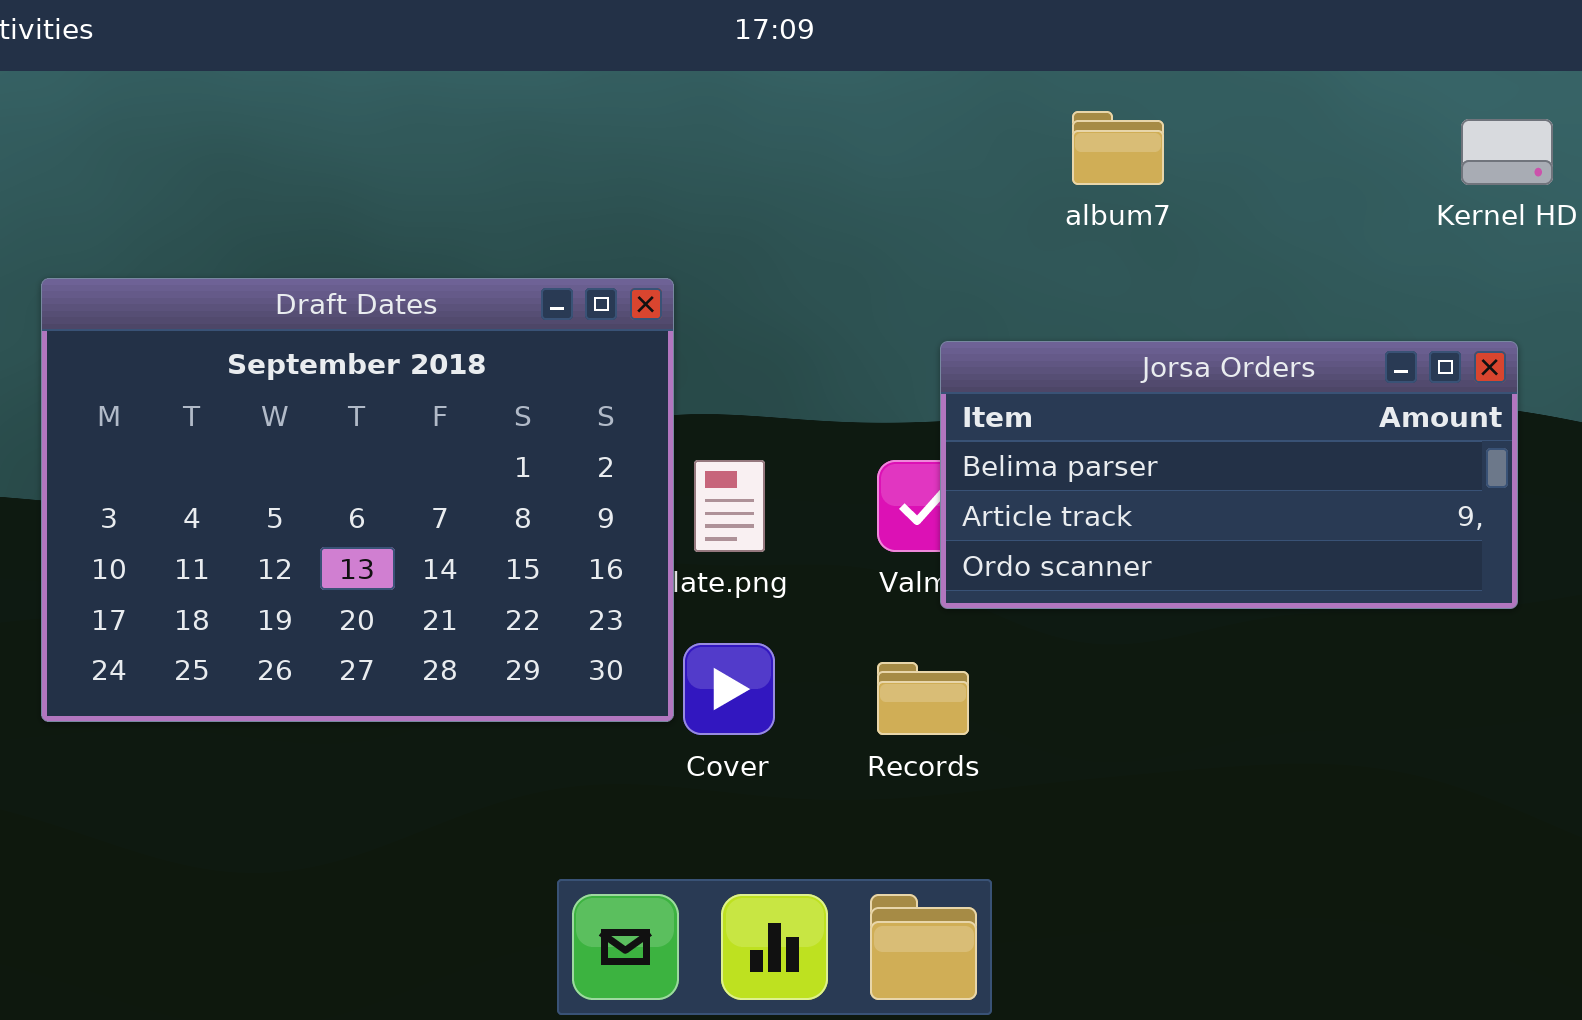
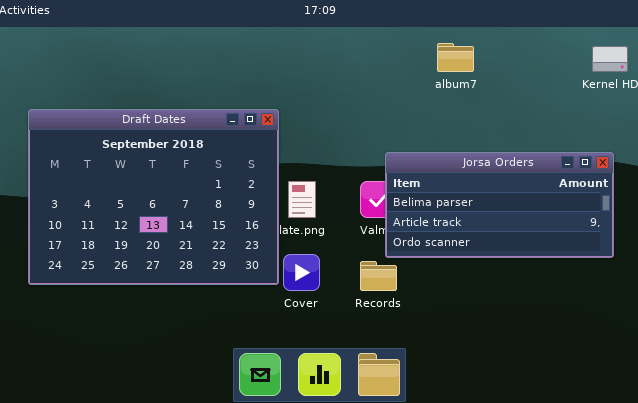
Jorsa Orders: [940,341,1518,609] -> [385,152,614,258], moved

